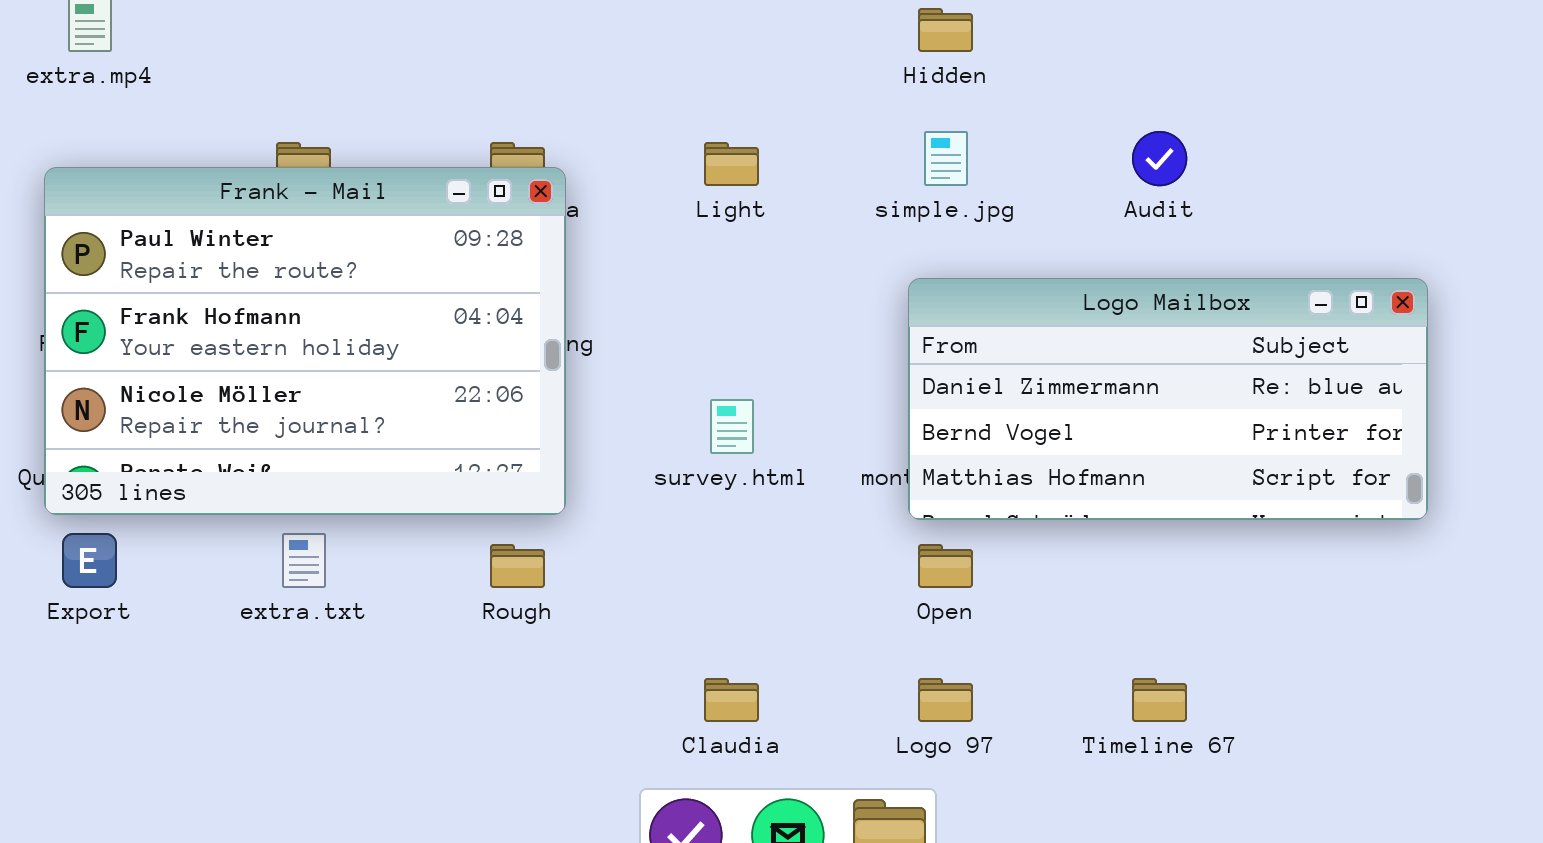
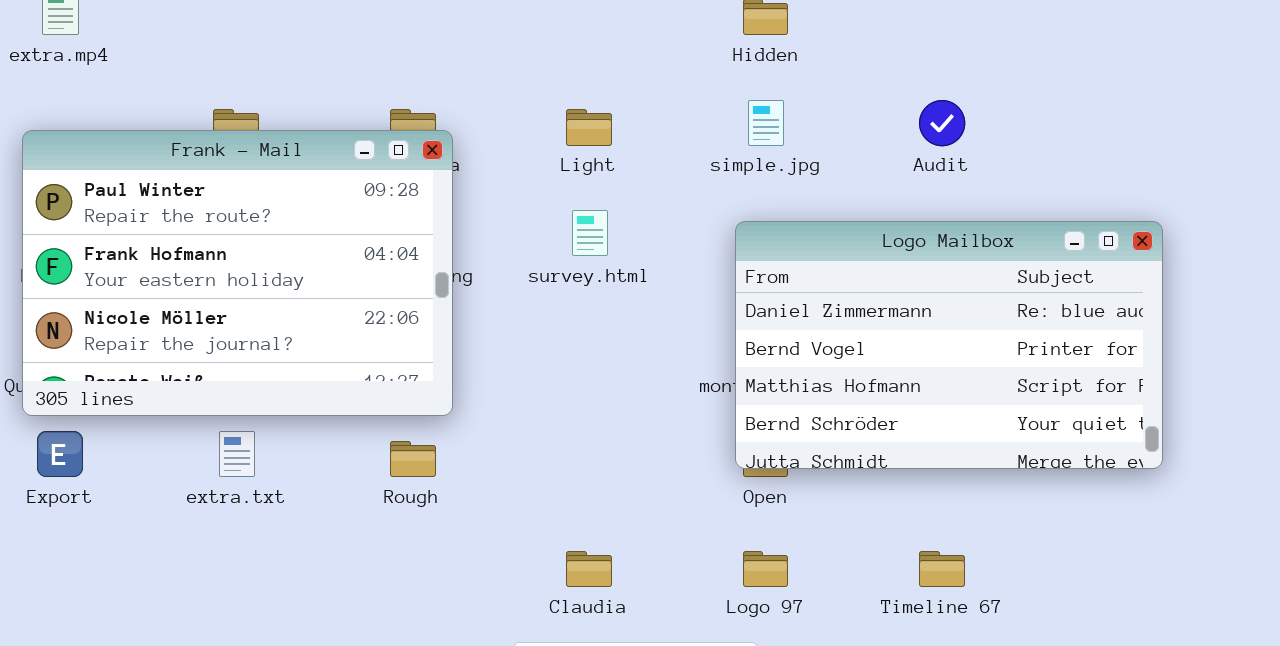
Logo Mailbox: [908,278,1428,520] -> [735,221,1163,469], resized
survey.html: [710,399,754,454] -> [572,210,608,256], moved

